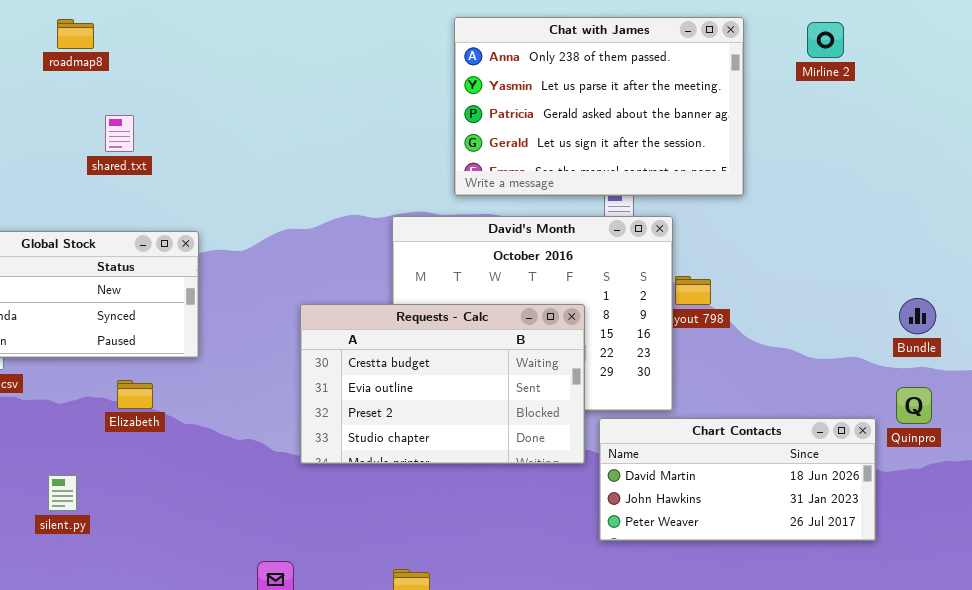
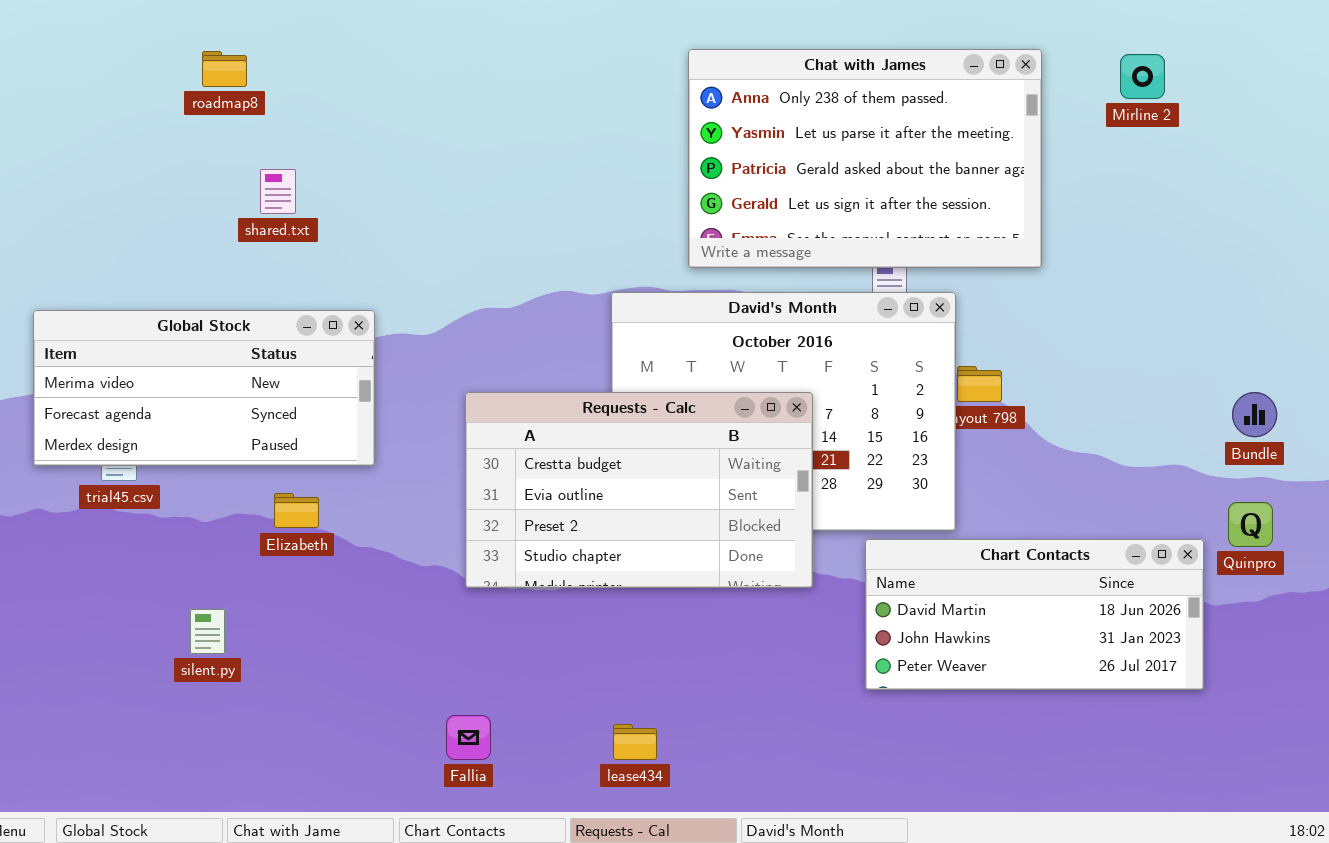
Requests - Calc: [300,304,585,464] -> [465,392,813,588], moved

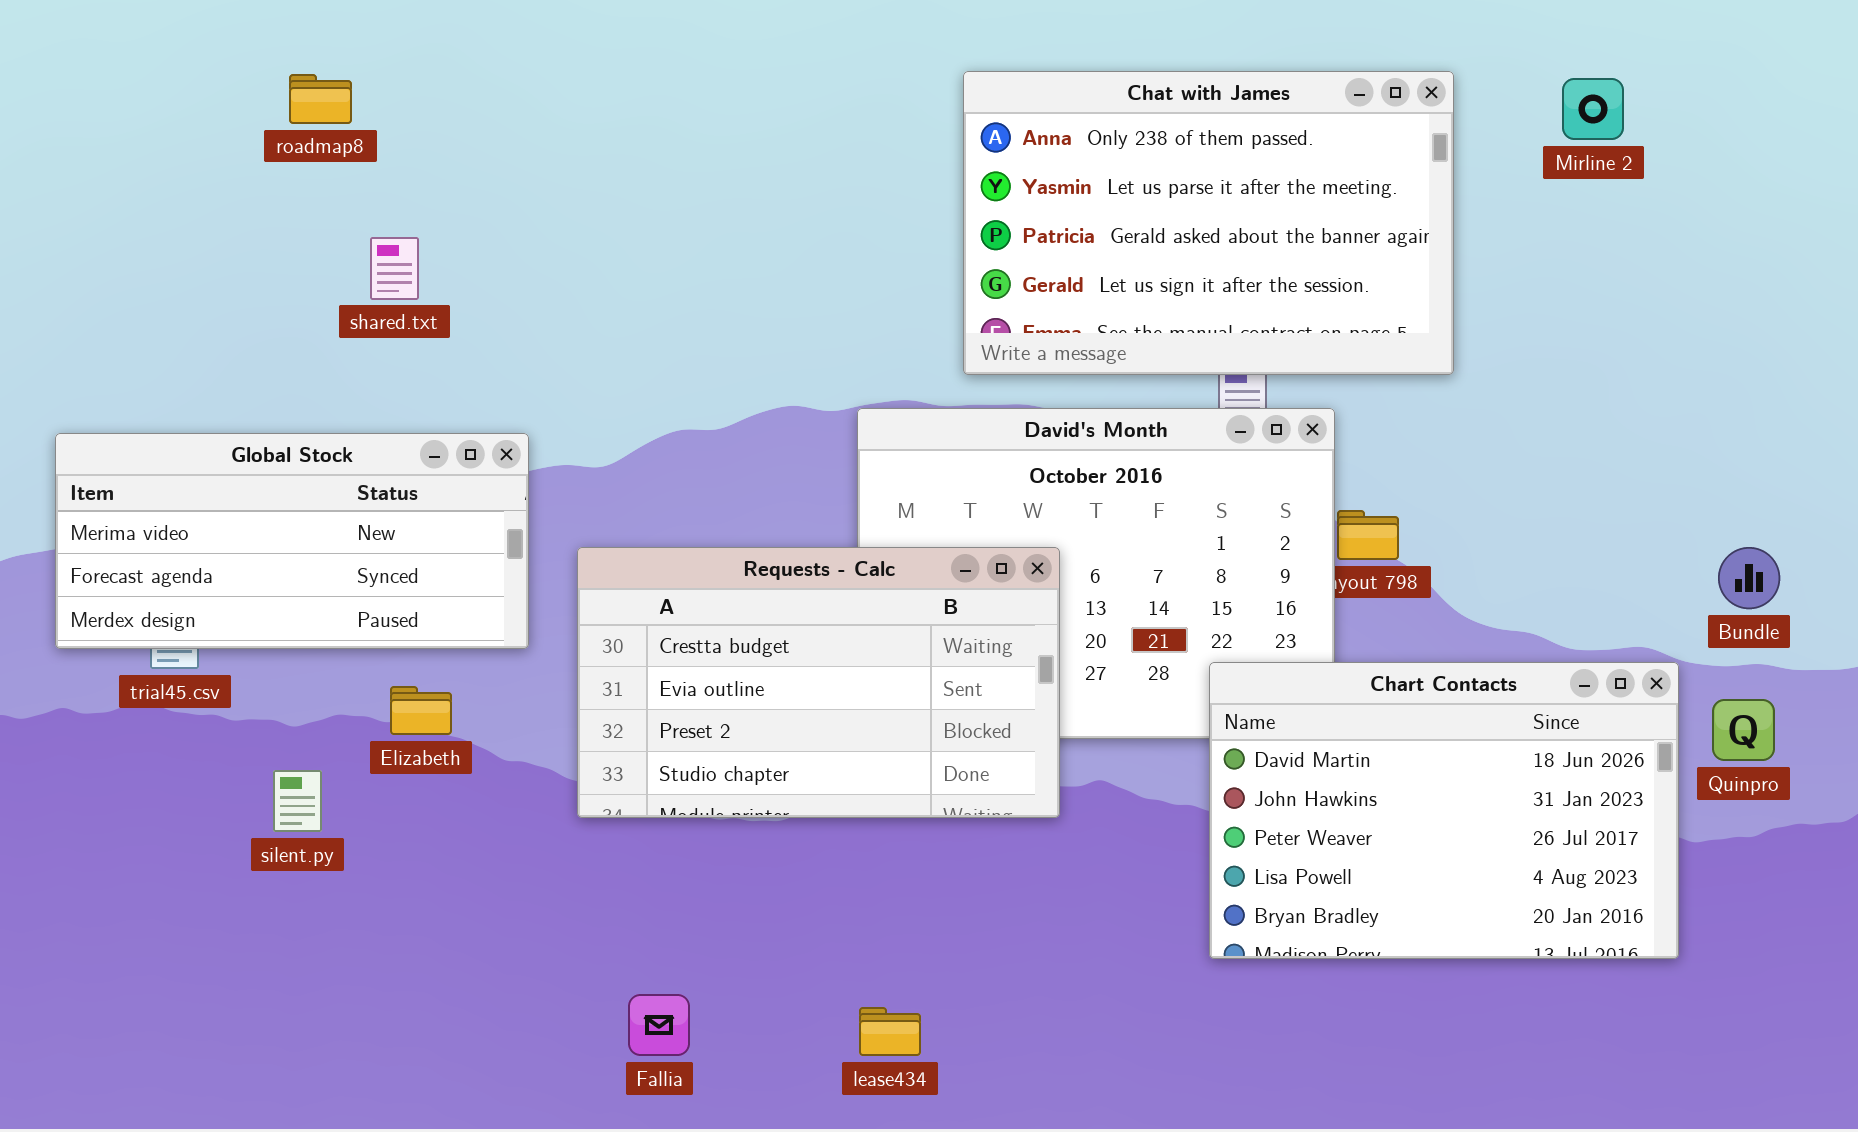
Requests - Calc: [465,392,813,588] -> [577,547,1060,818], moved
Chart Contacts: [865,539,1204,690] -> [1209,662,1679,959], resized
silent.py: [190,609,225,654] -> [273,770,322,832], moved

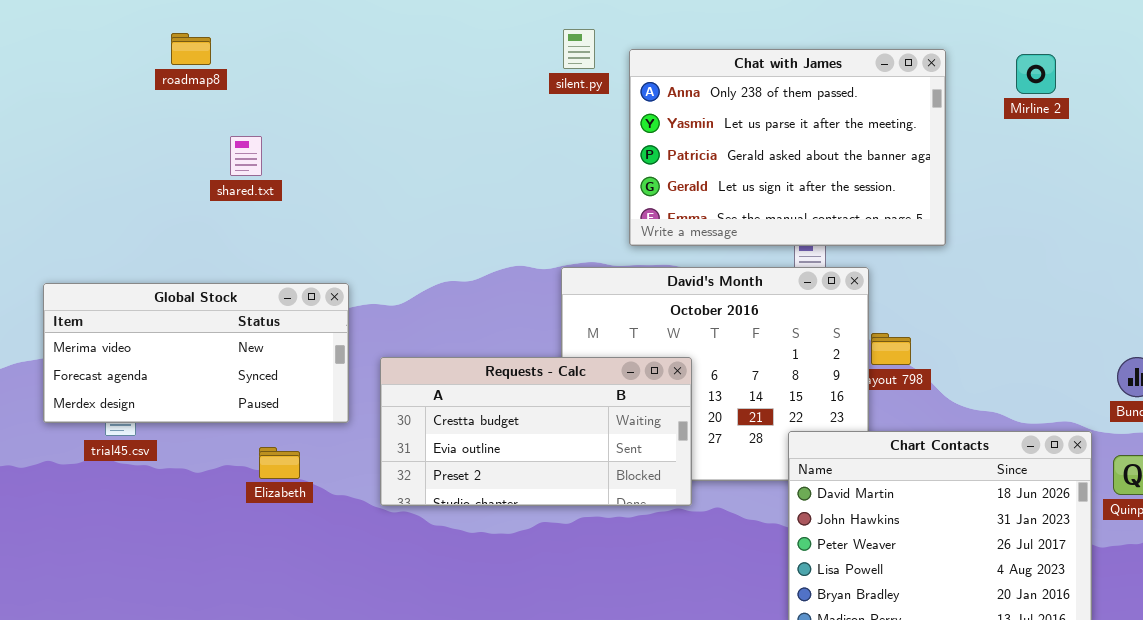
roadmap8: [289,74,352,124] -> [171,33,211,65], moved
shared.txt: [370,237,419,300] -> [230,136,262,176], moved
Requests - Calc: [577,547,1060,818] -> [380,357,692,506], resized
silent.py: [273,770,322,832] -> [563,29,595,69], moved

